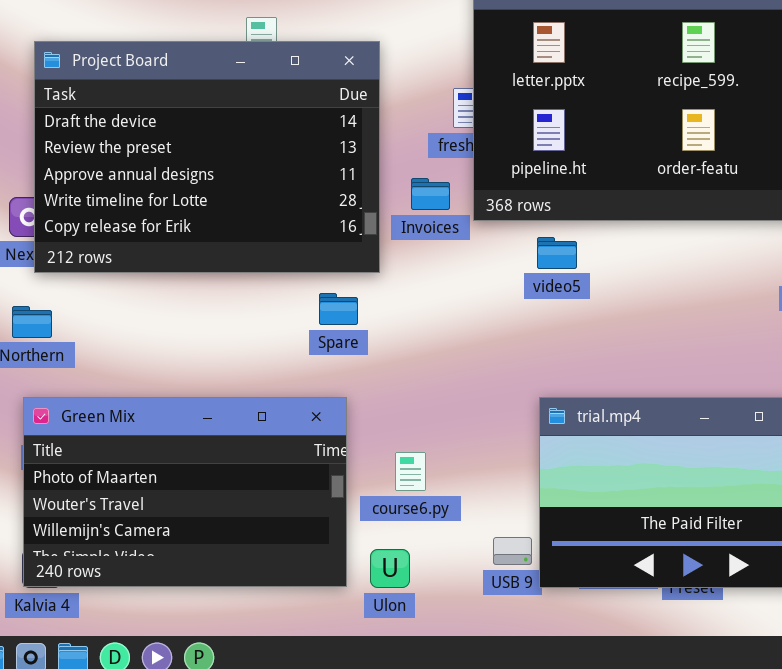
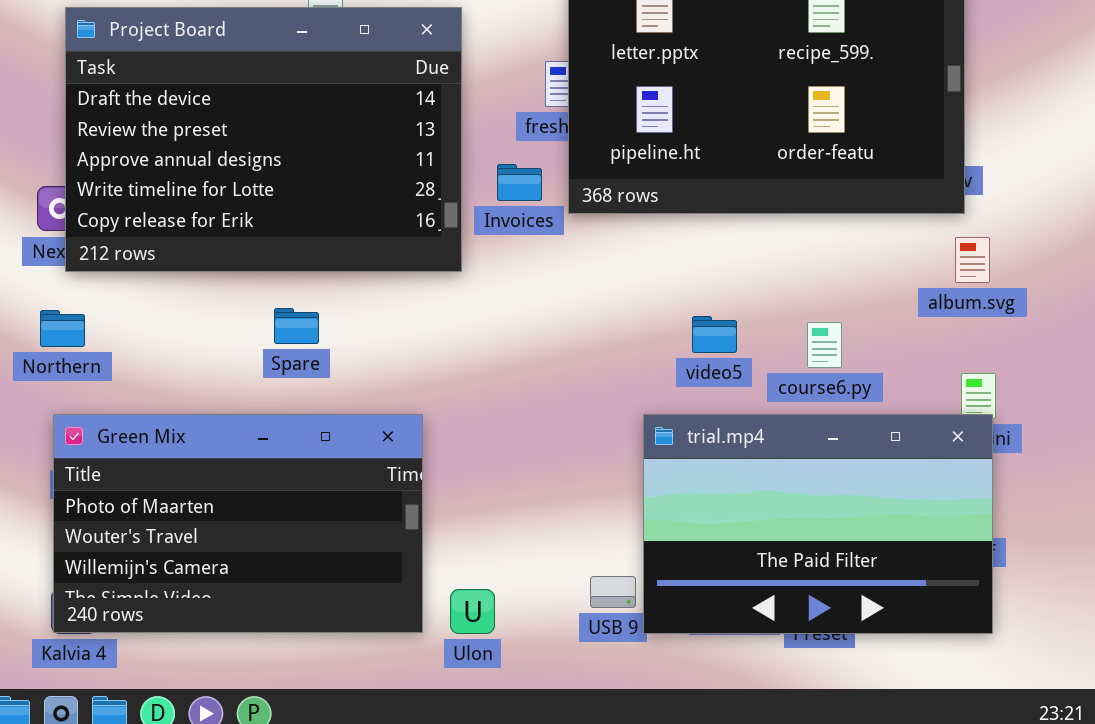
video5: [537,237,577,269] -> [692,316,737,353], moved
Spare: [319,293,358,325] -> [274,308,319,344], moved
course6.py: [395,452,426,491] -> [807,322,842,368], moved

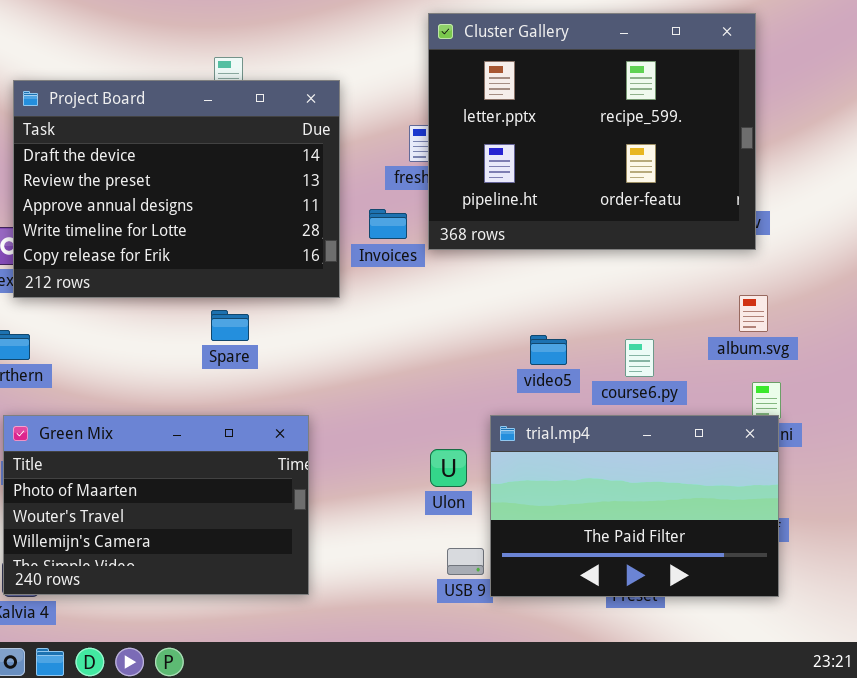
album.svg: [955,237,990,283] -> [739,295,768,332], moved
Spare: [274,308,319,344] -> [211,310,249,341], moved
Ulon: [450,589,495,634] -> [430,449,467,487], moved

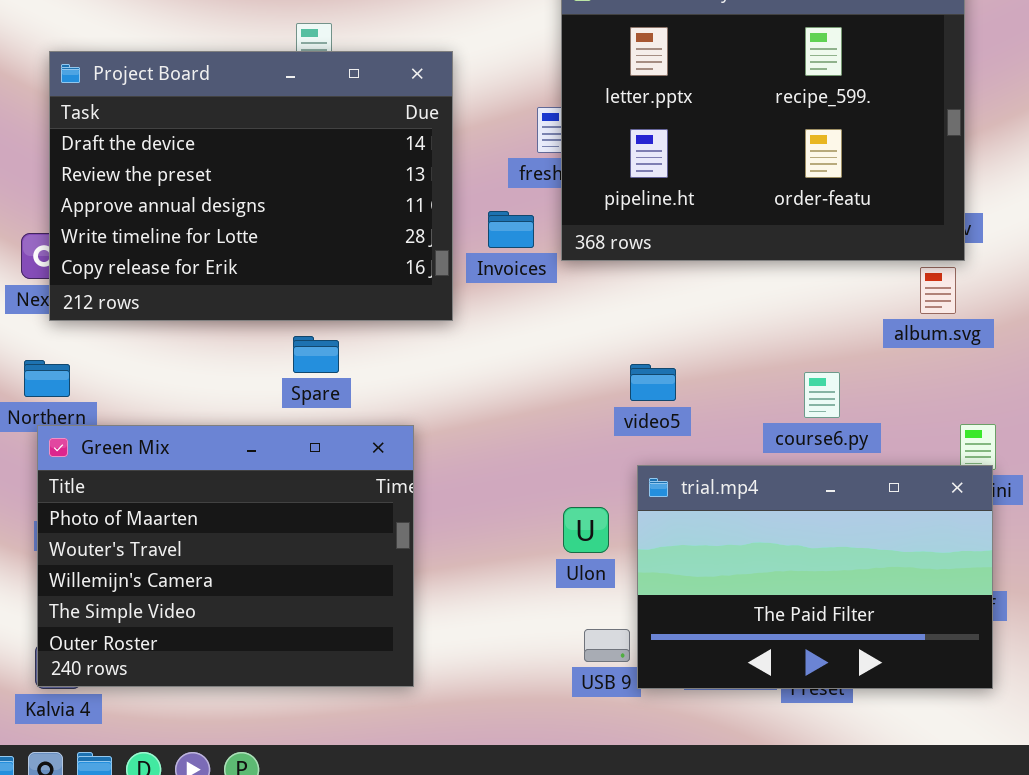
album.svg: [739,295,768,332] -> [920,267,956,314], moved
video5: [530,335,567,365] -> [630,364,676,401], moved
Green Mix: [3,415,309,595] -> [37,425,414,687], resized

